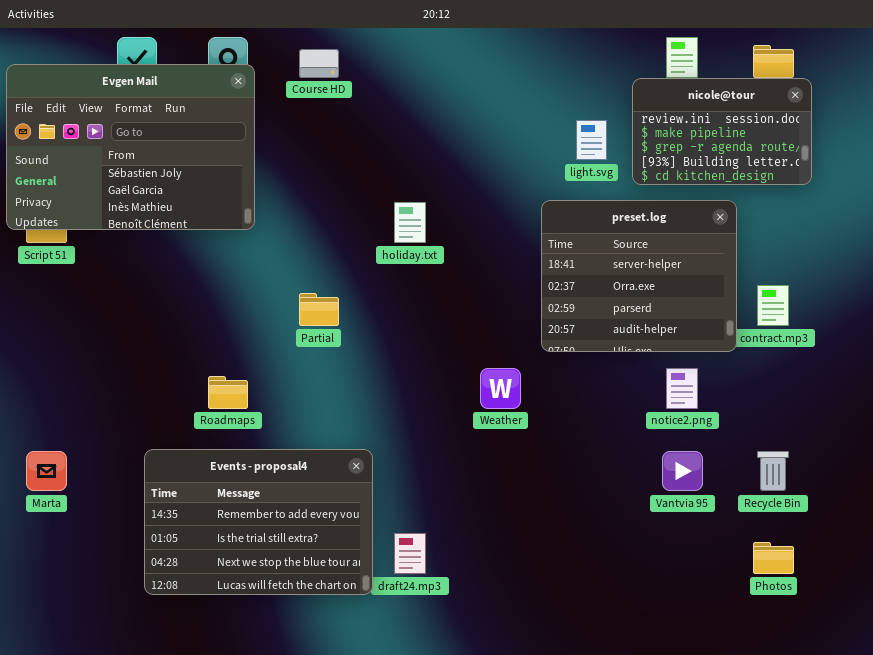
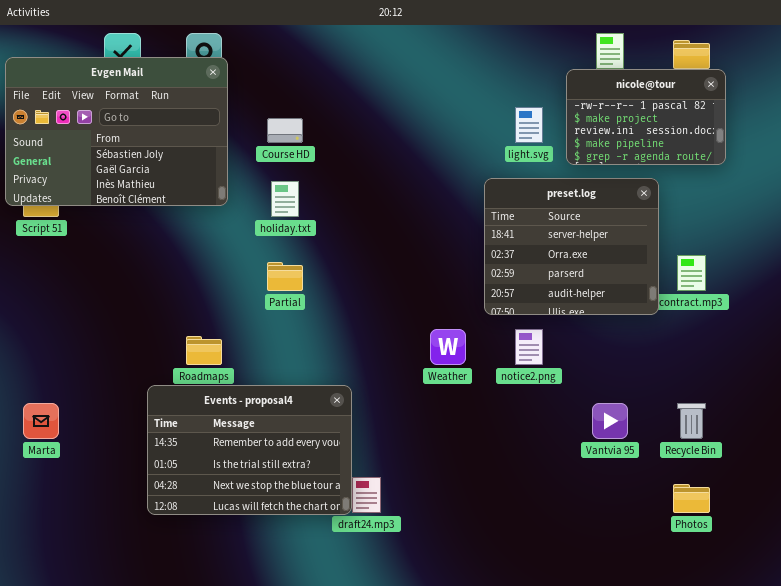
Course HD: [299,49,339,78] -> [267,118,303,143], moved
nicole@tour: [632,78,812,185] -> [566,69,726,165], scrolled up 2 rows
holiday.txt: [394,202,426,243] -> [271,181,299,217], moved
notice2.png: [666,368,698,409] -> [515,329,543,365], moved
Events - proposal4: [144,449,373,595] -> [147,385,352,515], moved

